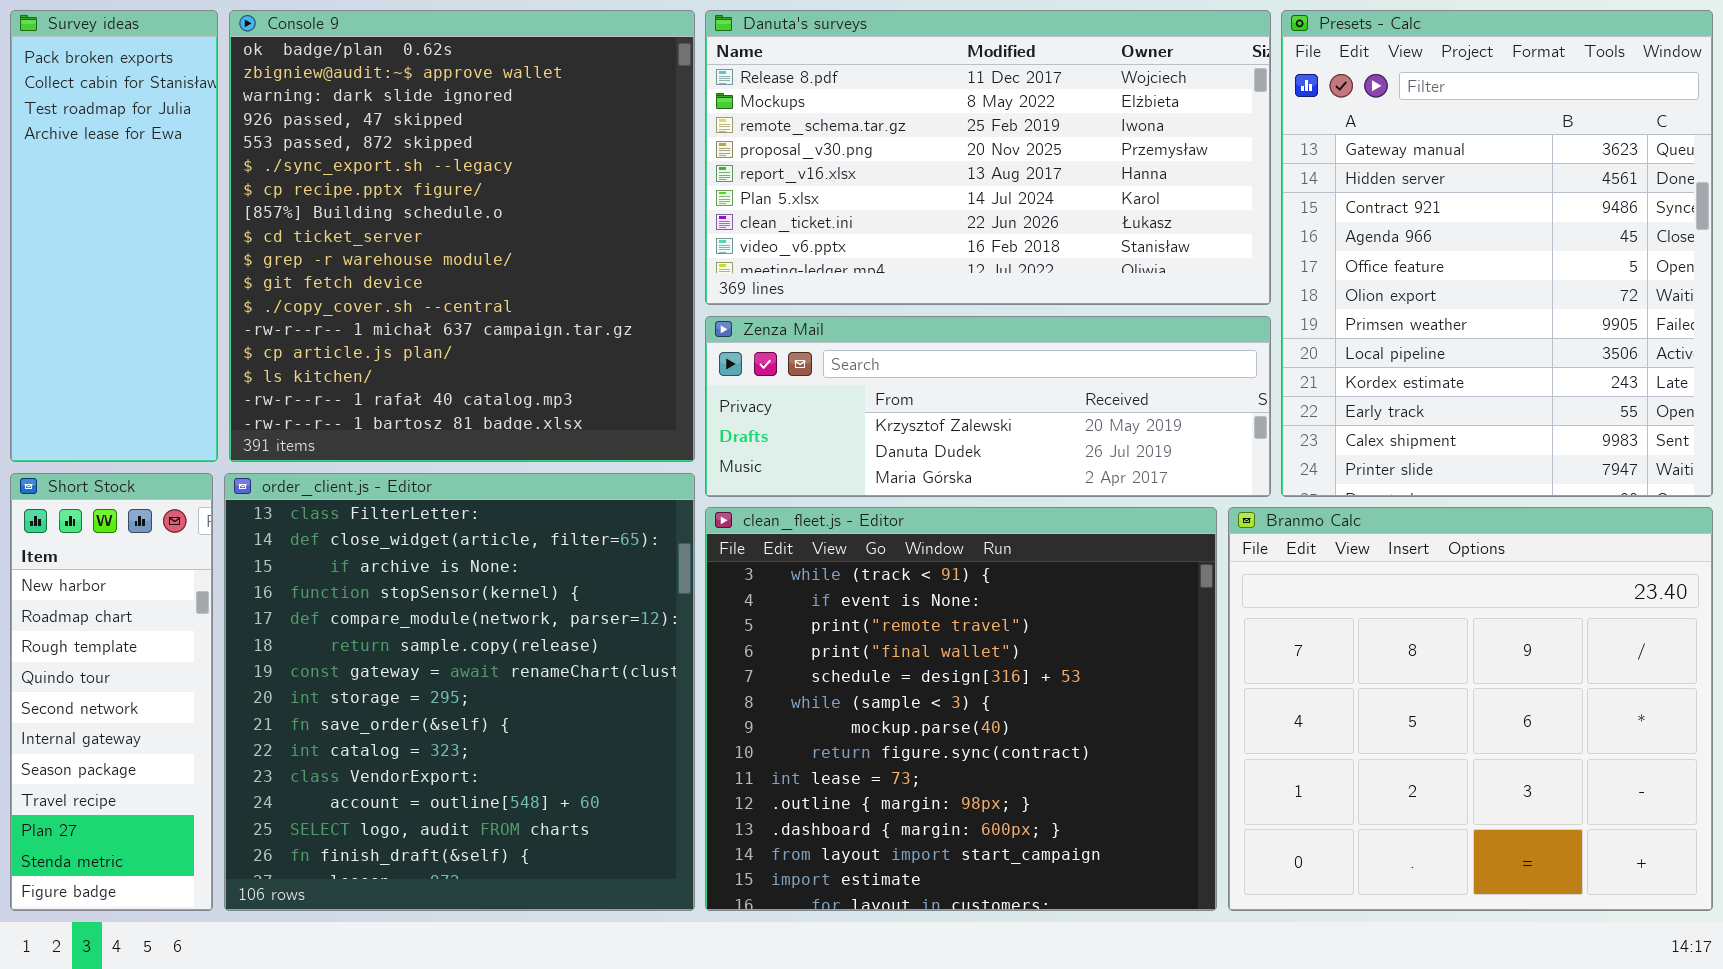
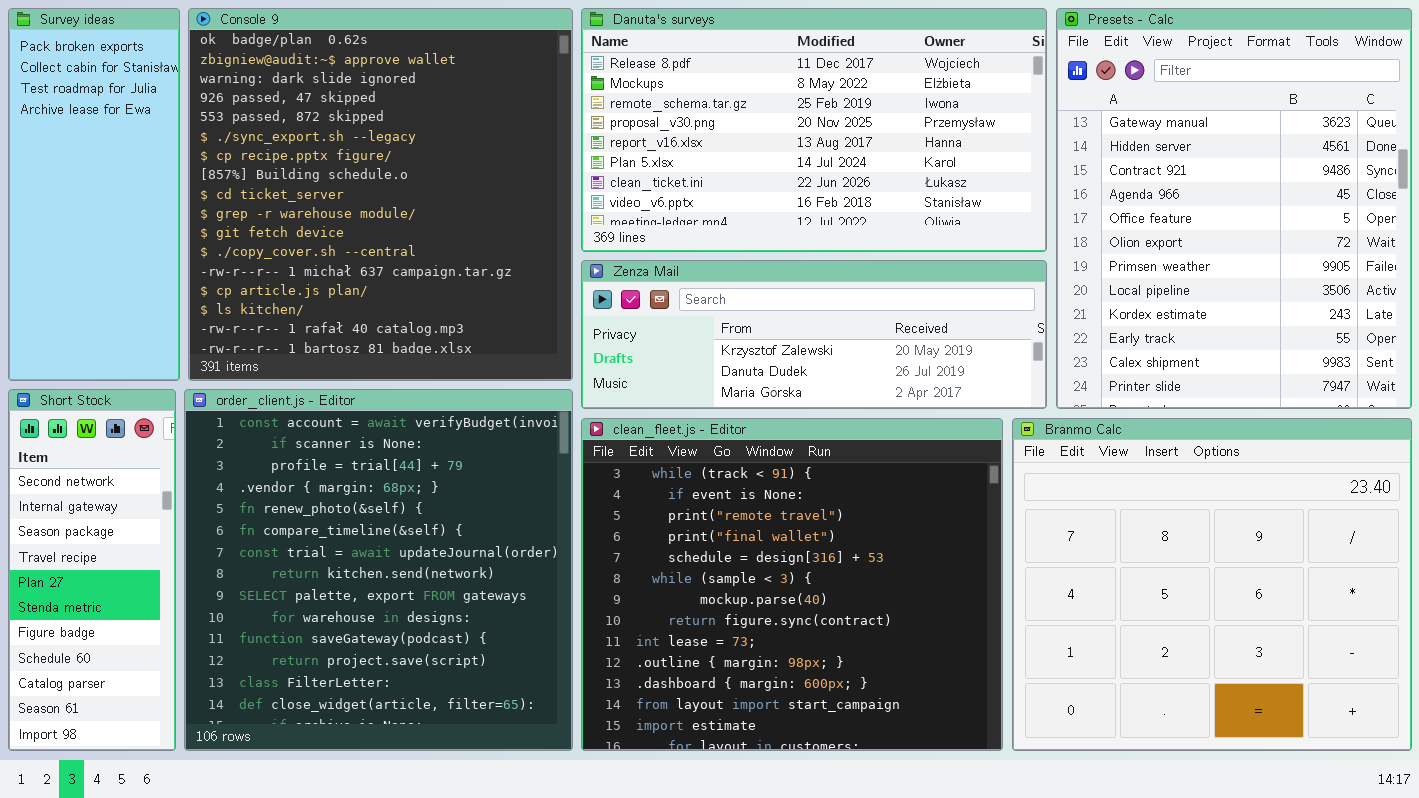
Short Stock: [10,473,213,911] -> [8,389,176,751], scrolled down 4 rows
order_client.js - Editor: [224,473,695,911] -> [184,389,573,751], scrolled up 12 rows

